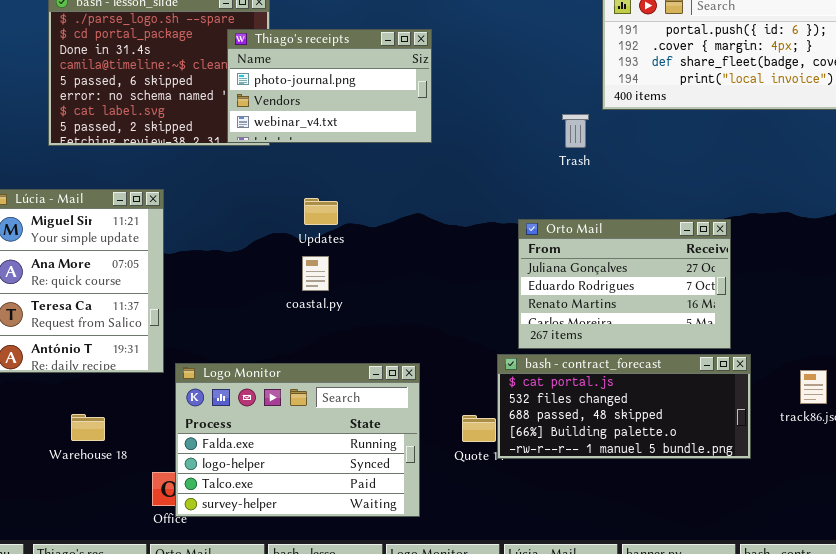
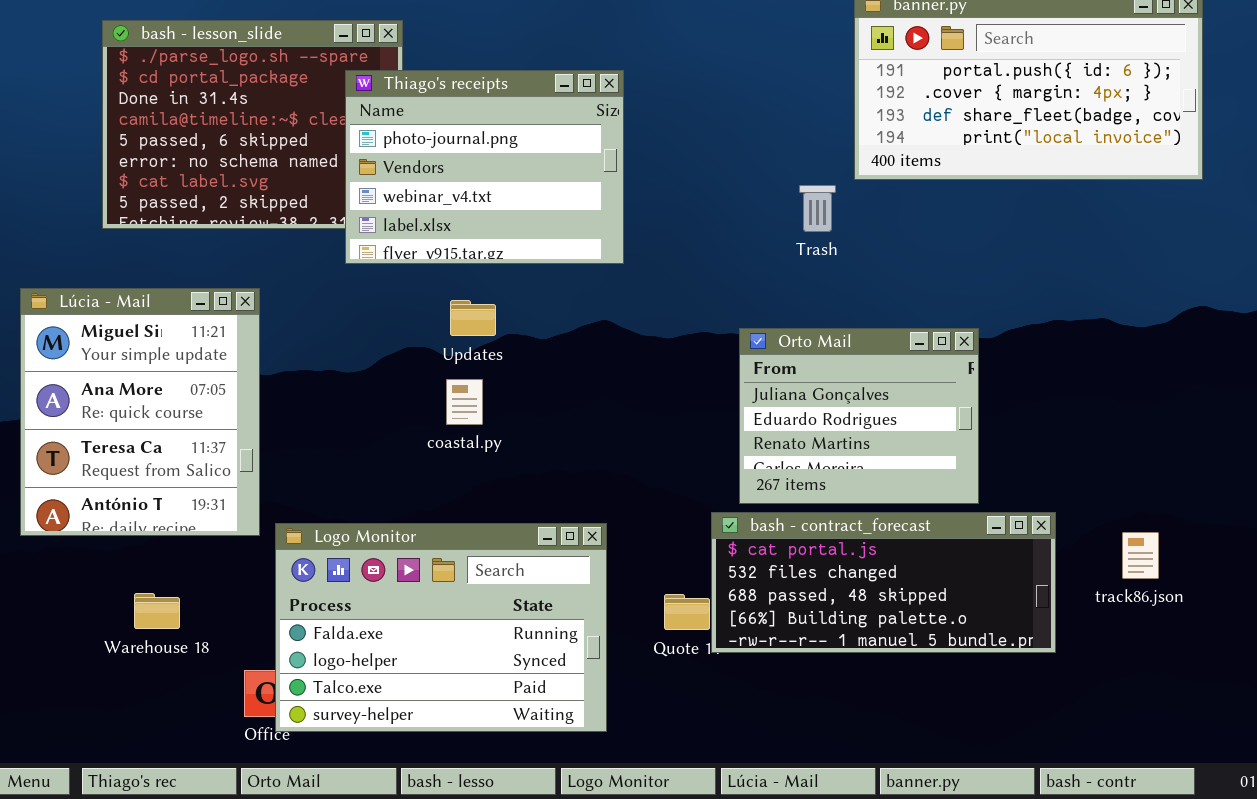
Thiago's receipts: [227,29,432,143] -> [345,70,624,264], resized
Orto Mail: [518,219,731,349] -> [739,328,979,504], resized

